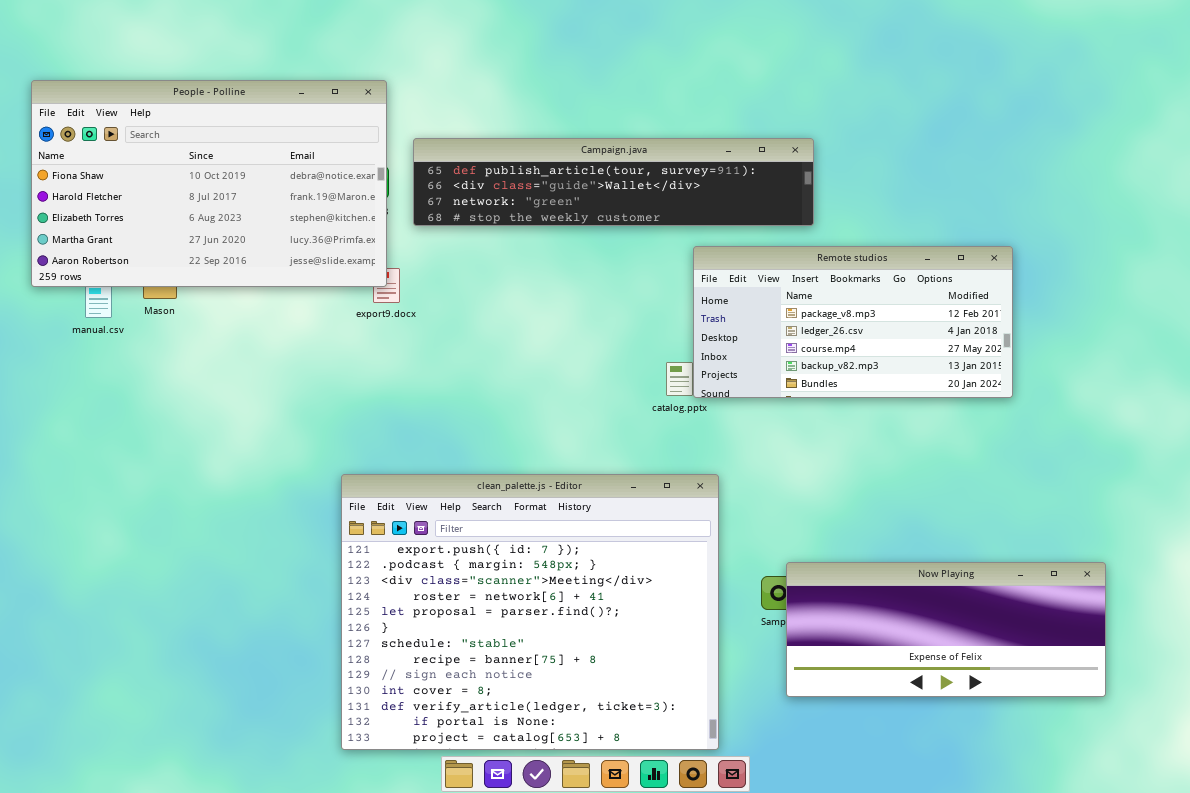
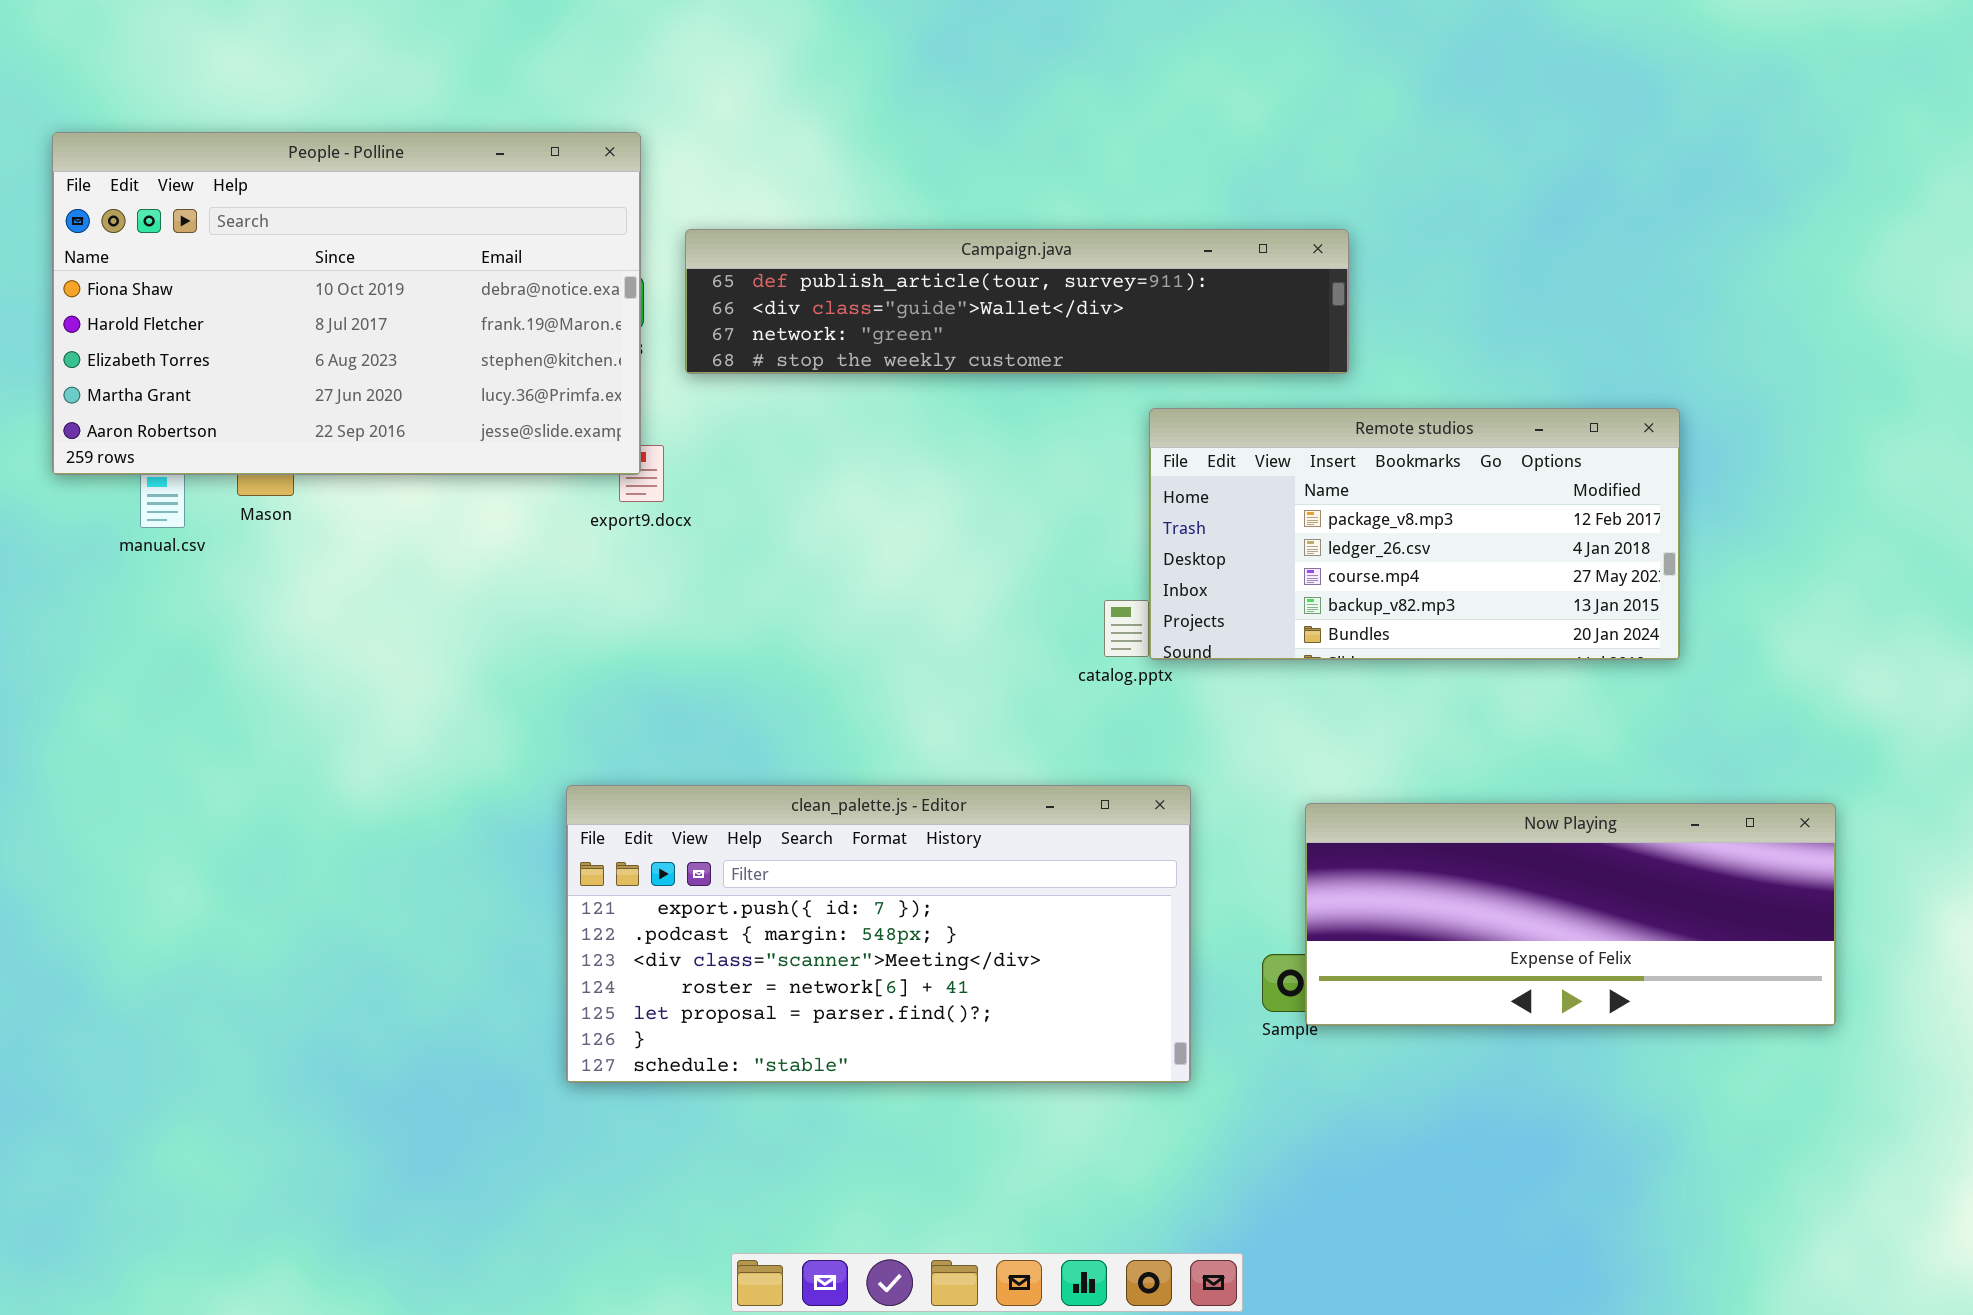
clean_palette.js - Editor: [341,474,719,750] -> [566,785,1191,1083], resized
Now Playing: [786,562,1106,697] -> [1305,803,1836,1026], moved

